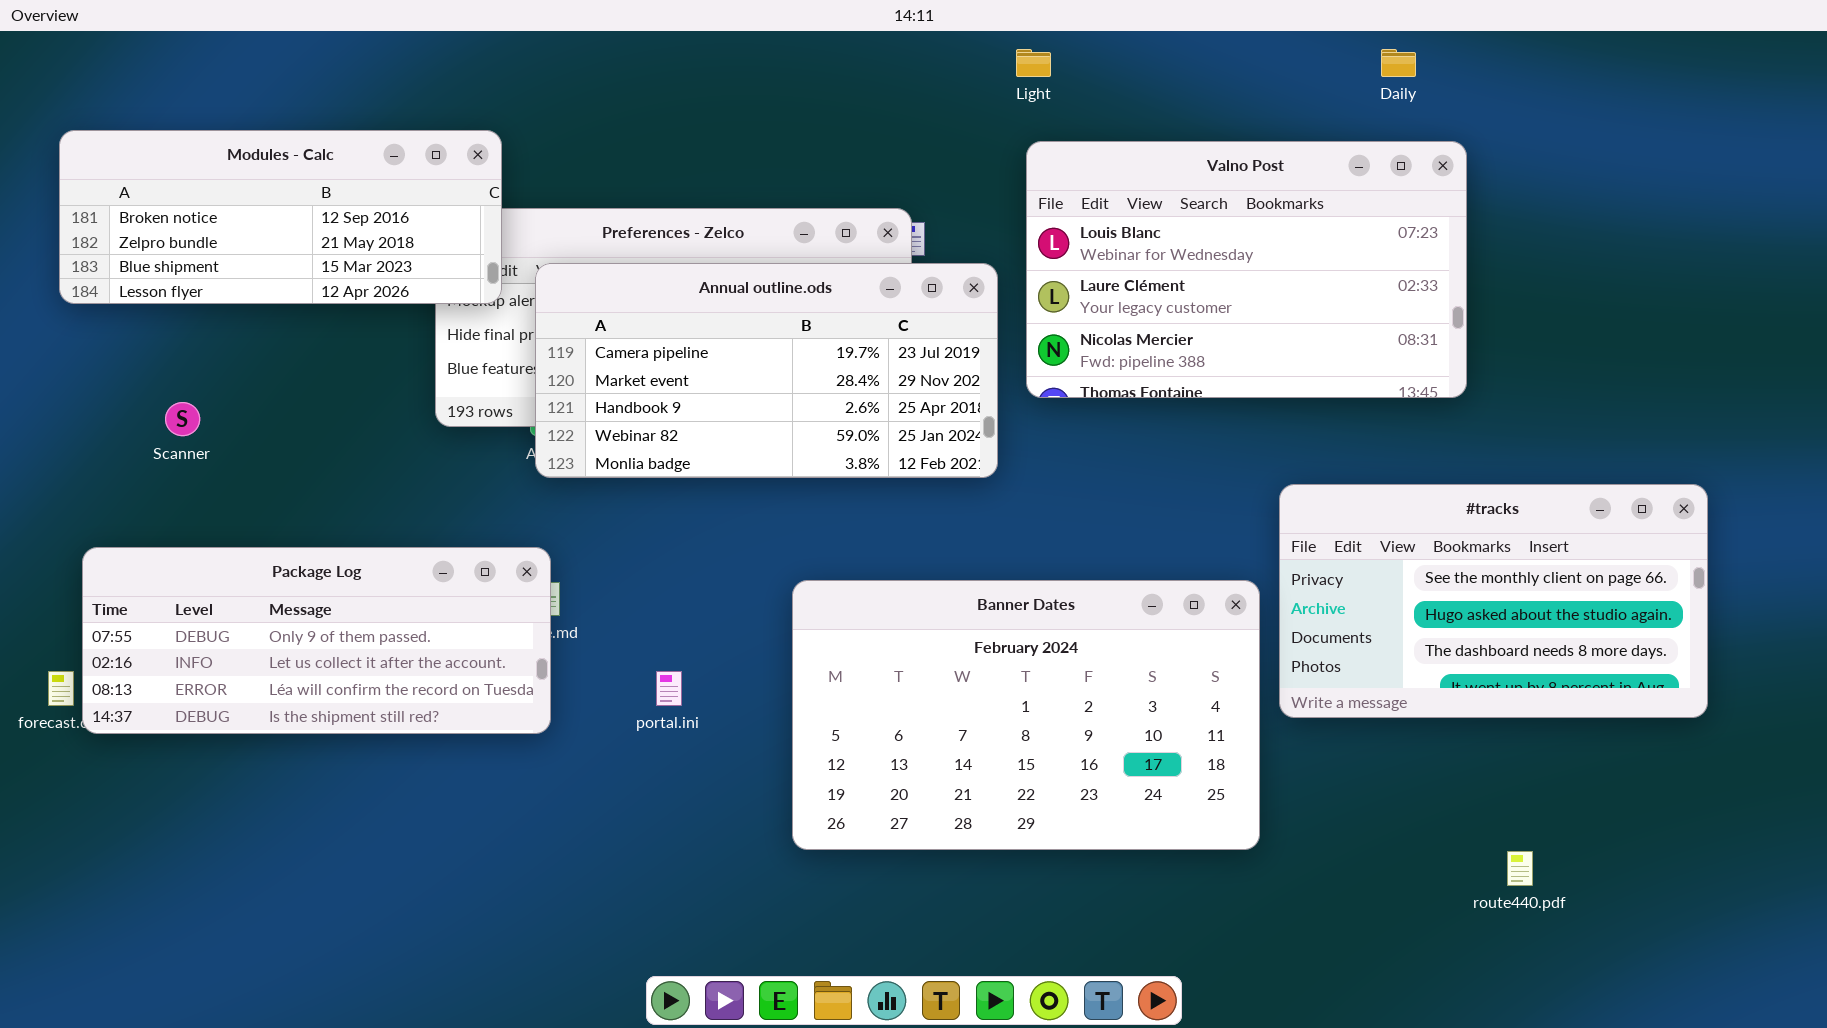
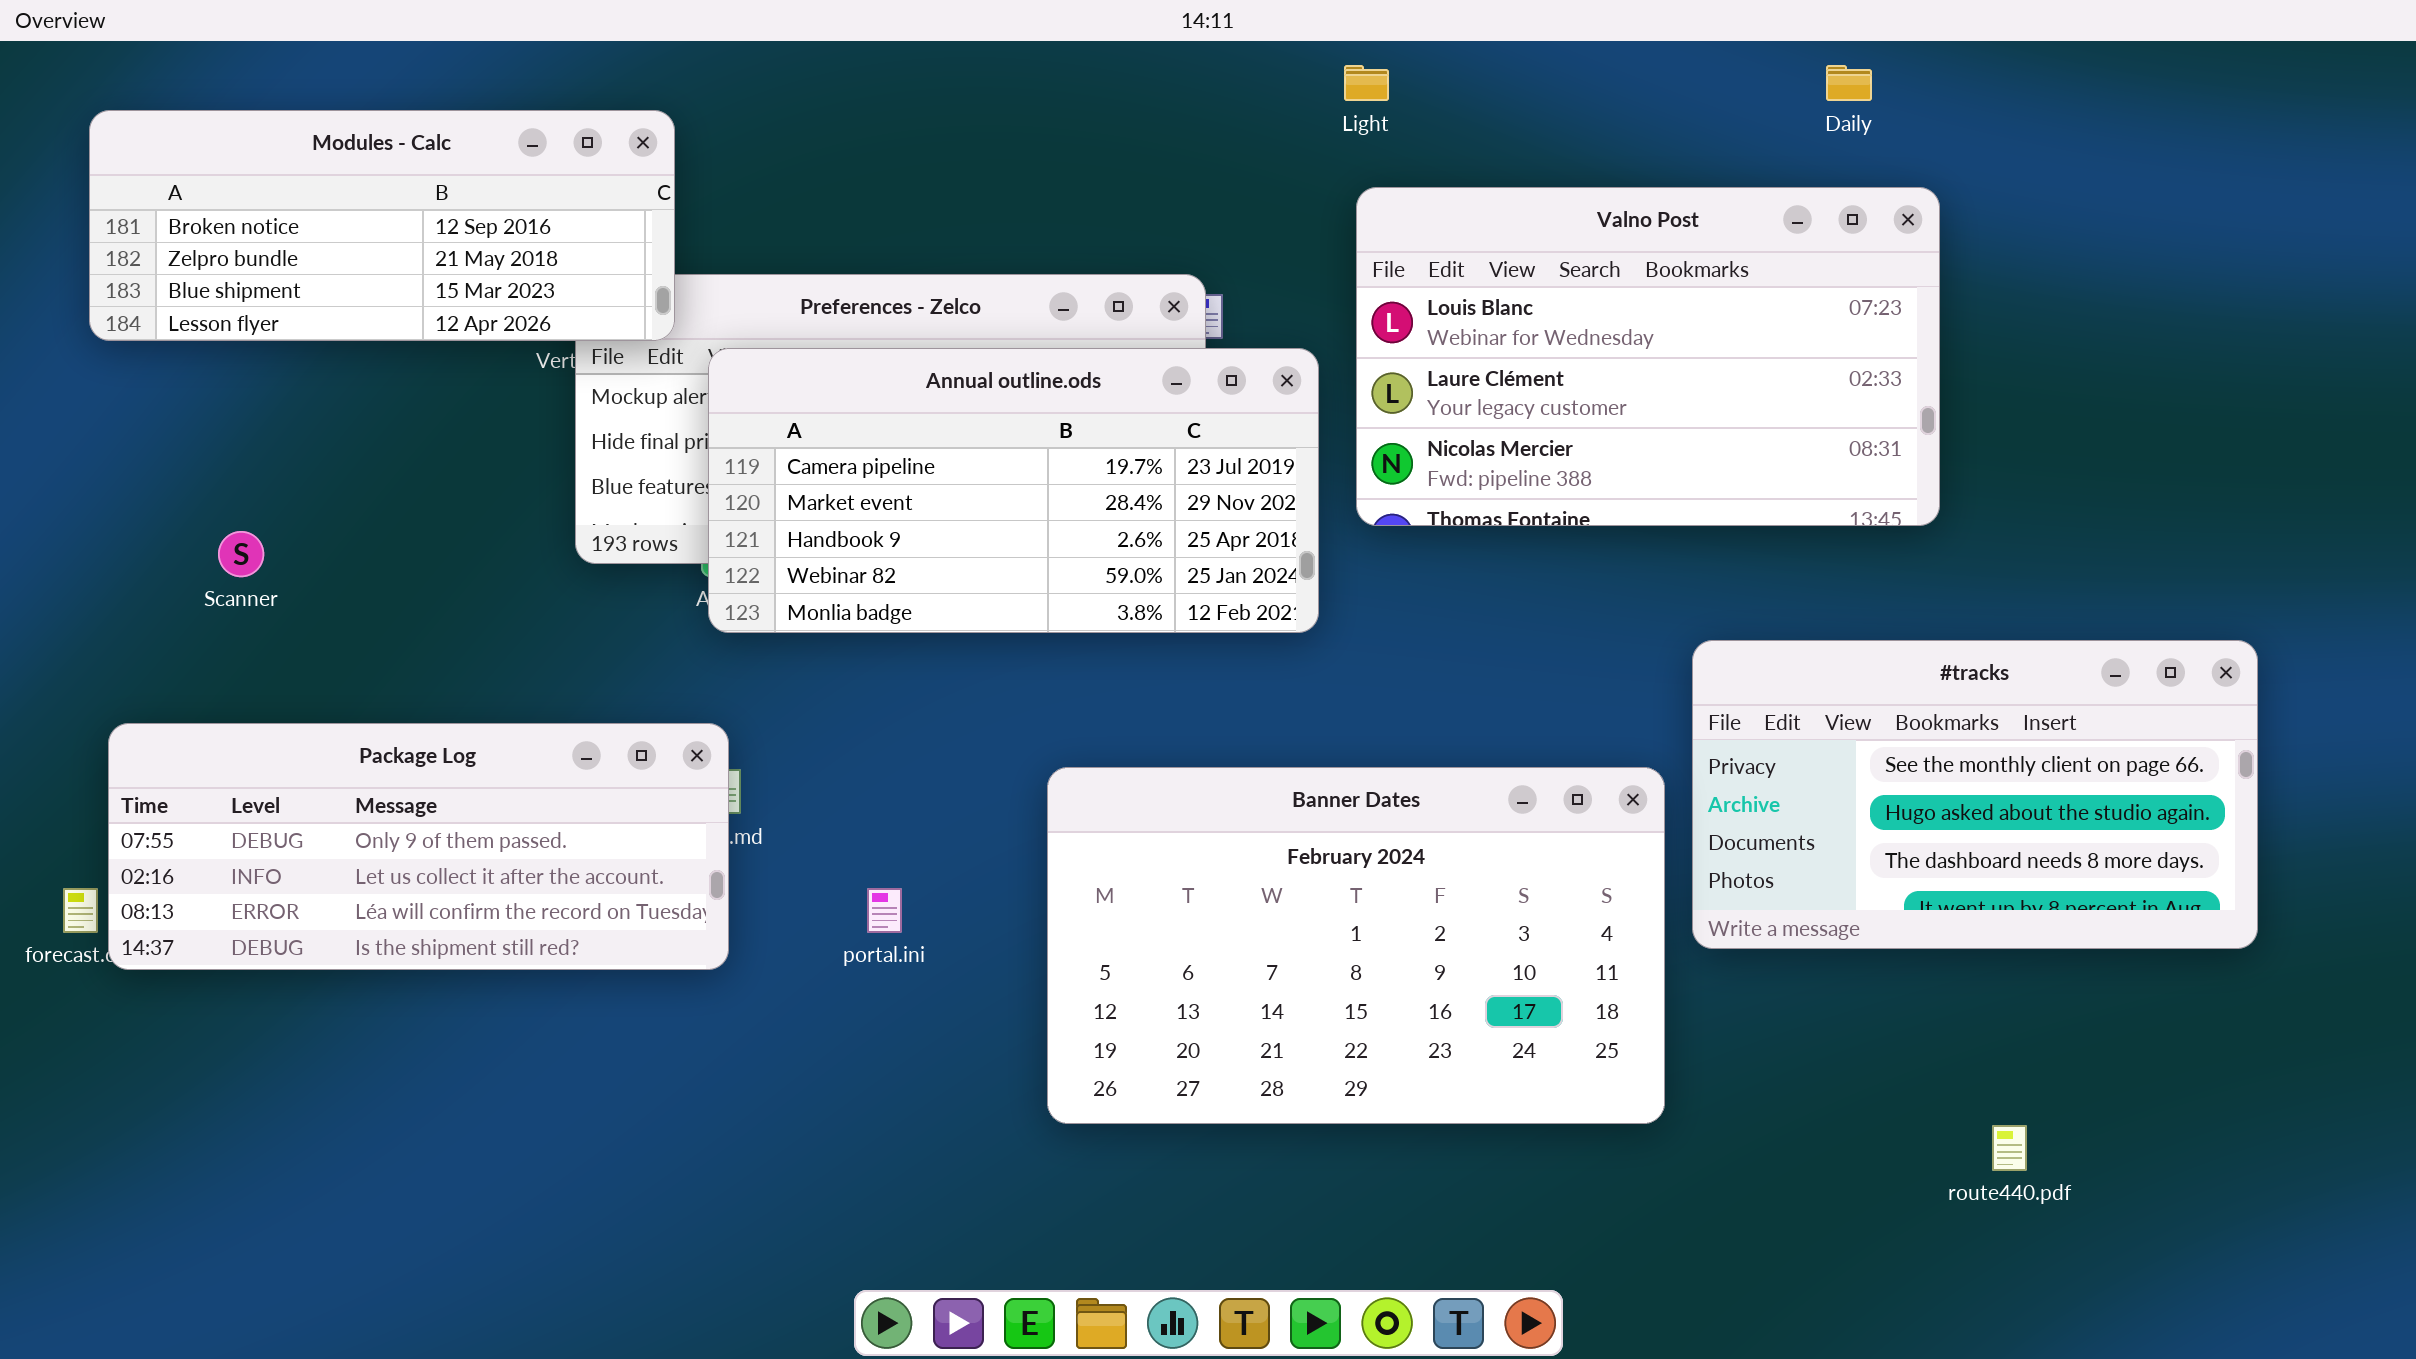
Modules - Calc: [59,130,502,304] -> [89,110,675,341], moved

